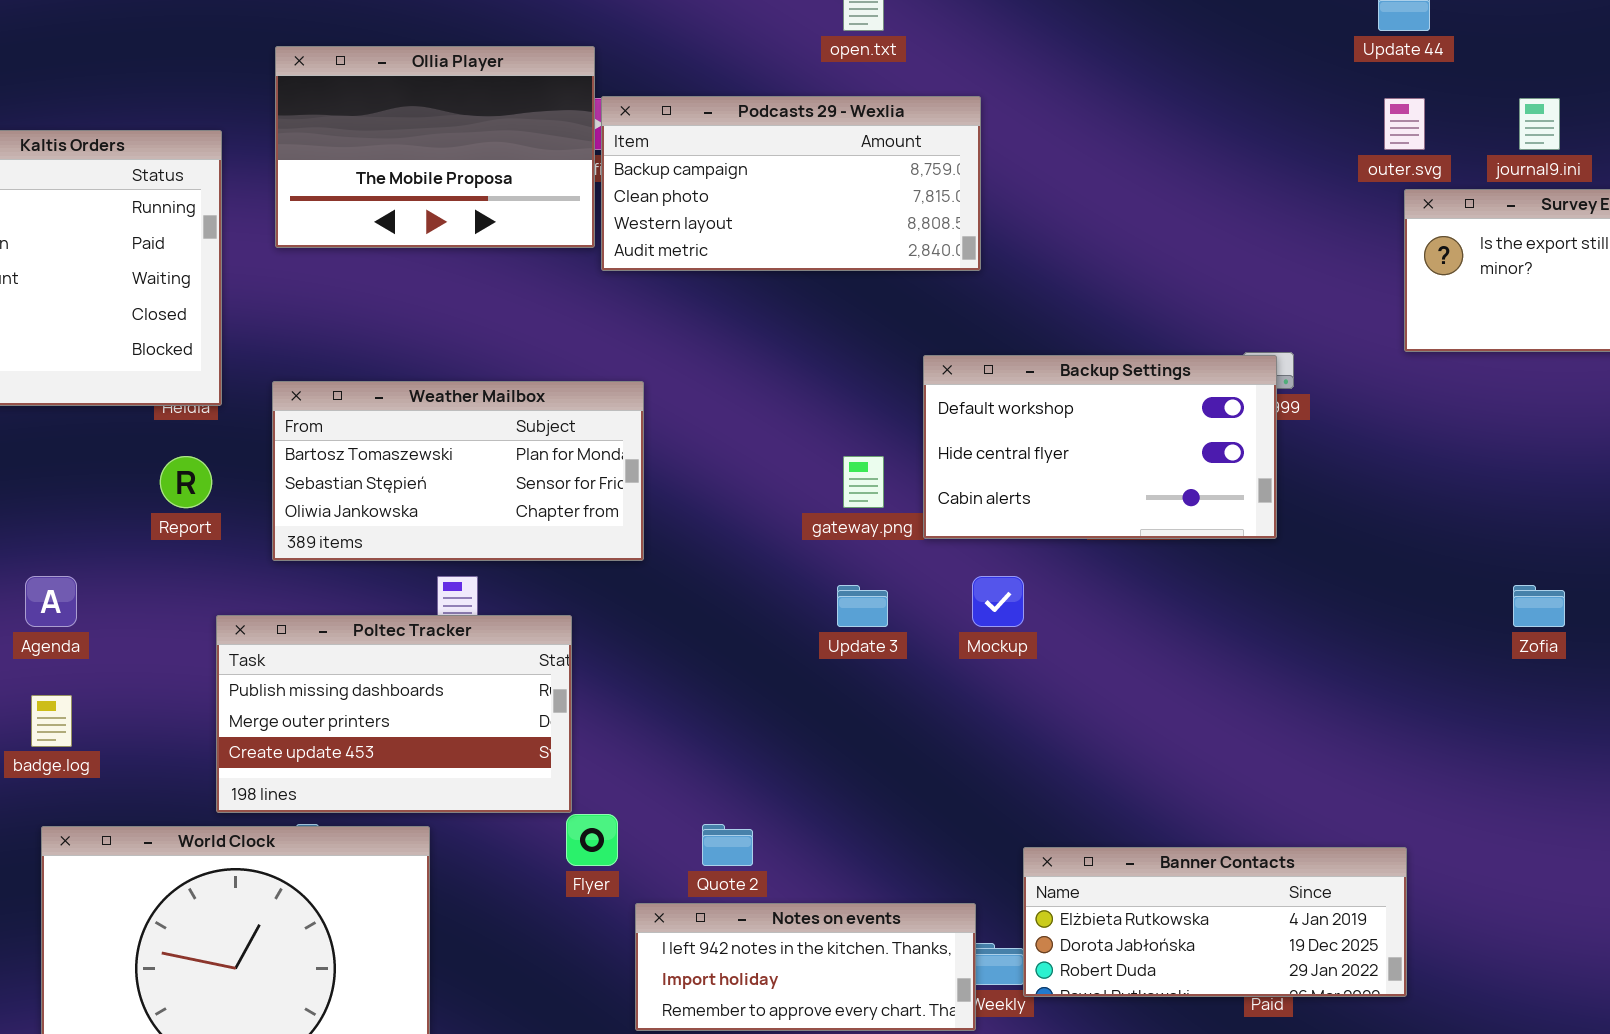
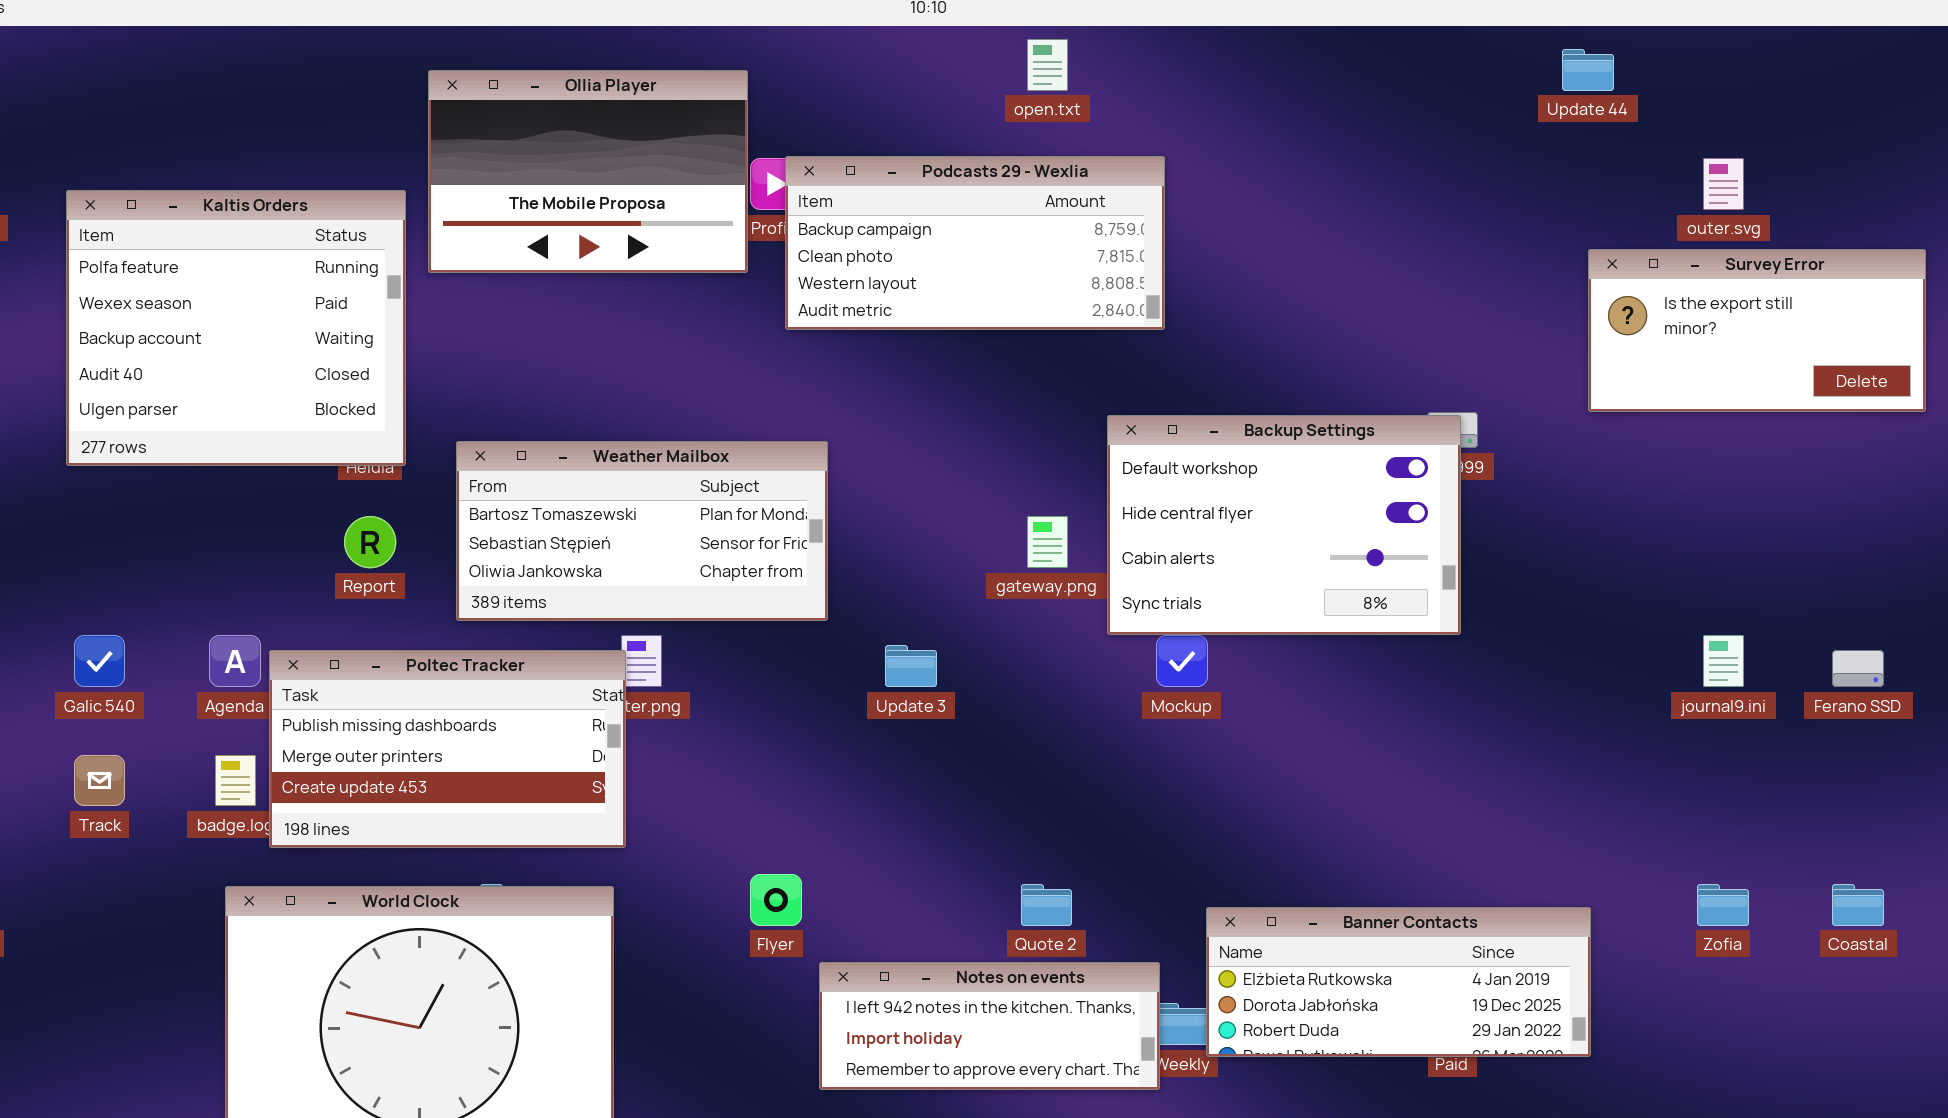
Ollia Player: [275,46,595,248] -> [428,70,748,273], moved
outer.svg: [1384,98,1425,150] -> [1703,158,1744,210], moved
journal9.ini: [1519,98,1560,150] -> [1703,635,1744,687], moved
Backup Settings: [923,355,1277,539] -> [1107,415,1461,635], resized
Update 3: [837,585,888,627] -> [885,645,937,687], moved
Zofia: [1513,585,1565,627] -> [1697,884,1749,926], moved
Poltec Tracker: [216,615,572,813] -> [269,650,626,848], moved
Quote 2: [702,824,753,866] -> [1021,884,1072,926], moved

